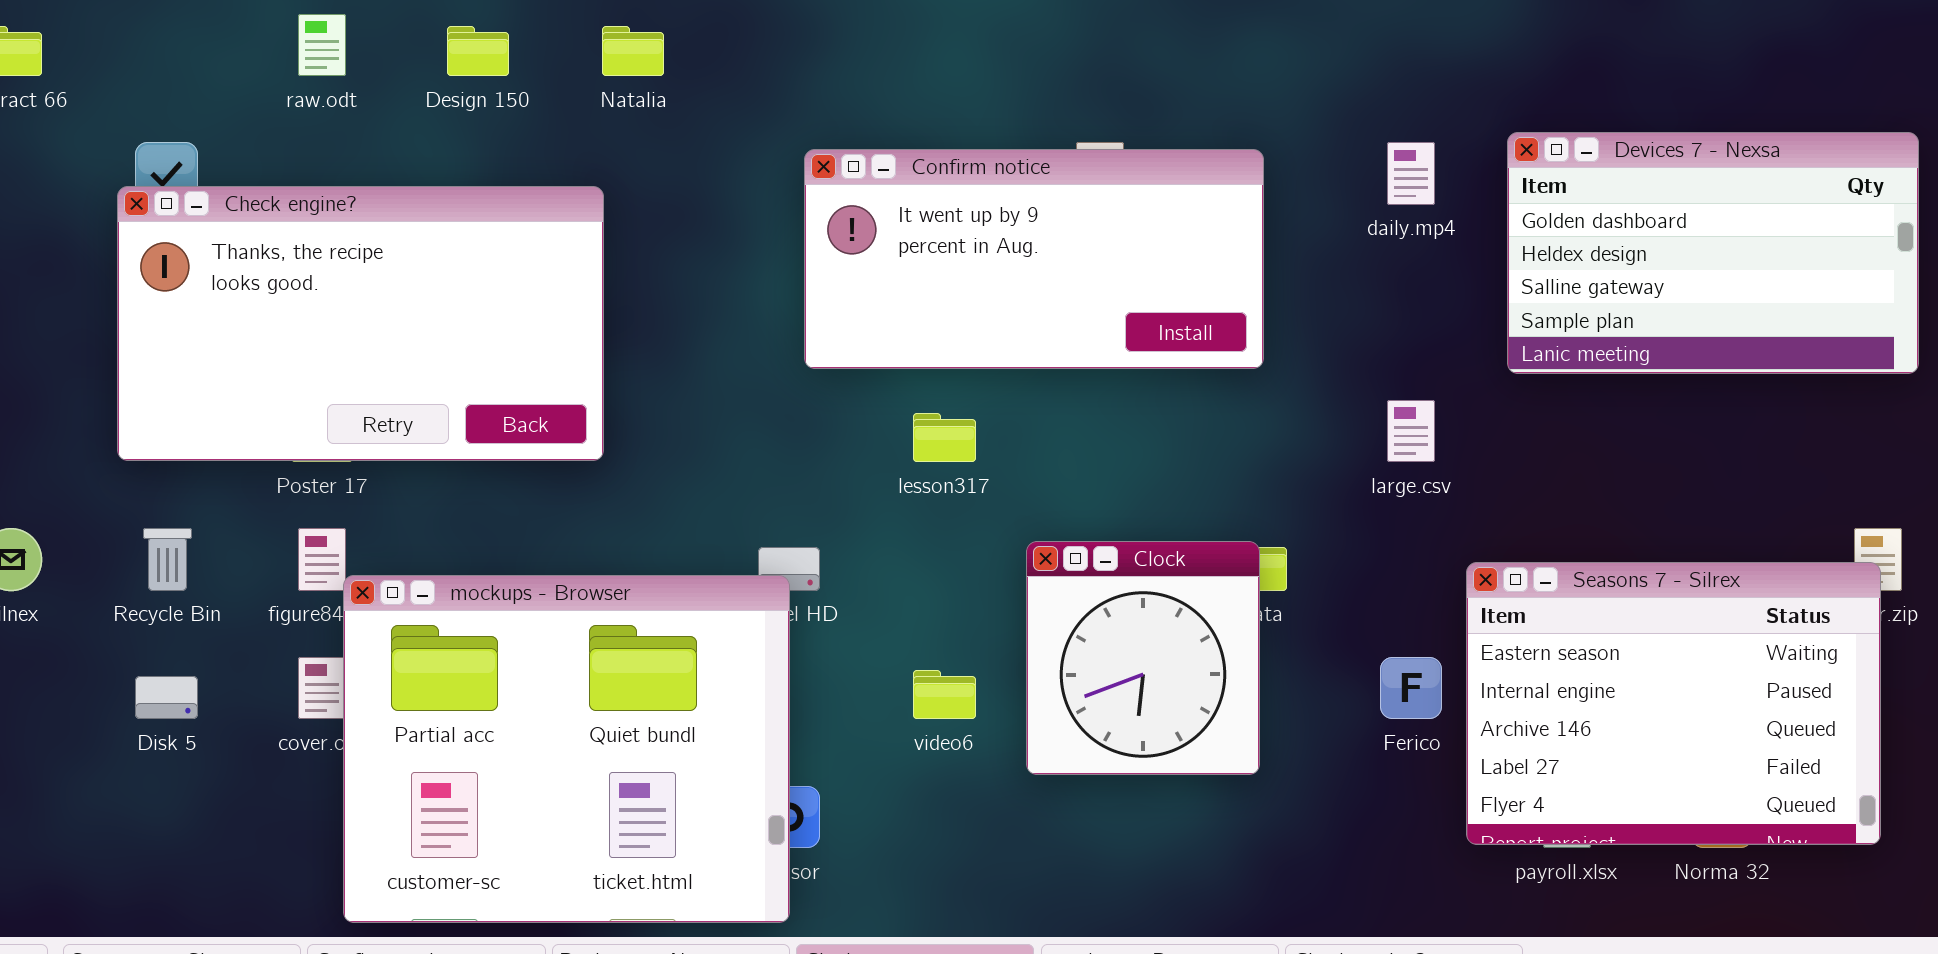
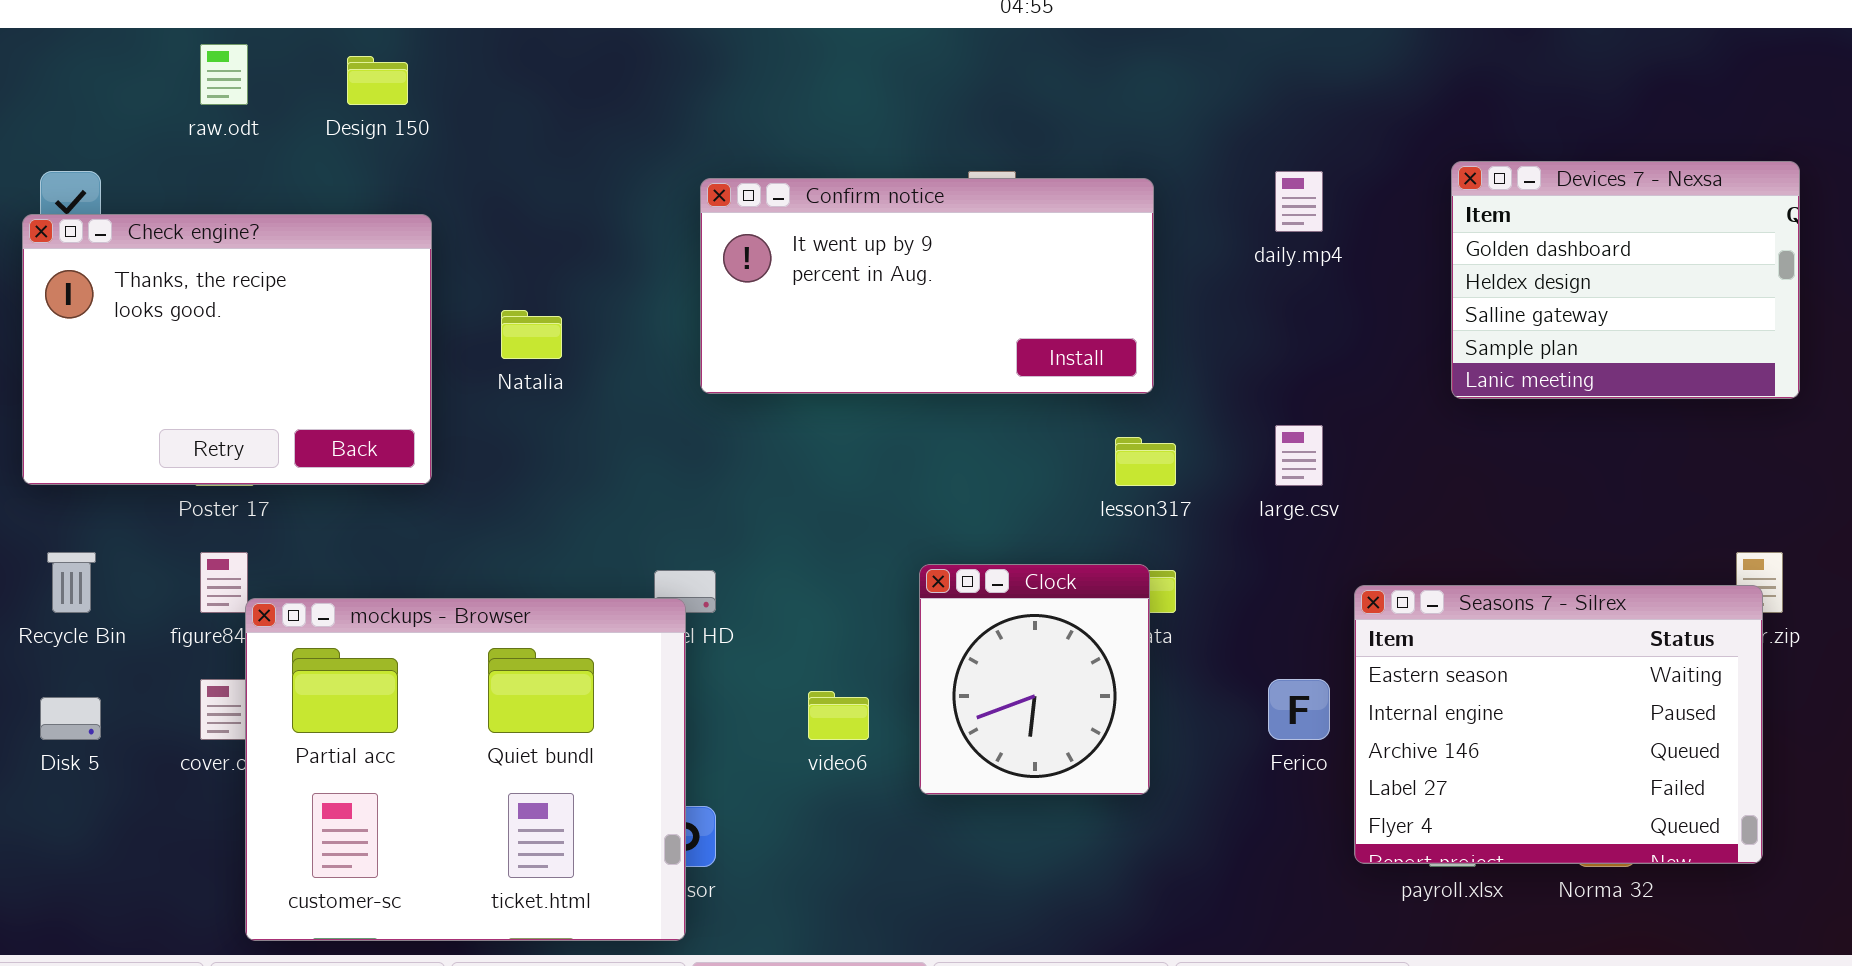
Natalia: [602,26,664,76] -> [501,310,562,359], moved
Devices 7 - Nexsa: [1507,132,1919,374] -> [1451,161,1800,399], resized
Check engine?: [117,186,604,461] -> [22,214,432,485], resized
lesson317: [913,413,976,462] -> [1115,437,1176,486], moved

